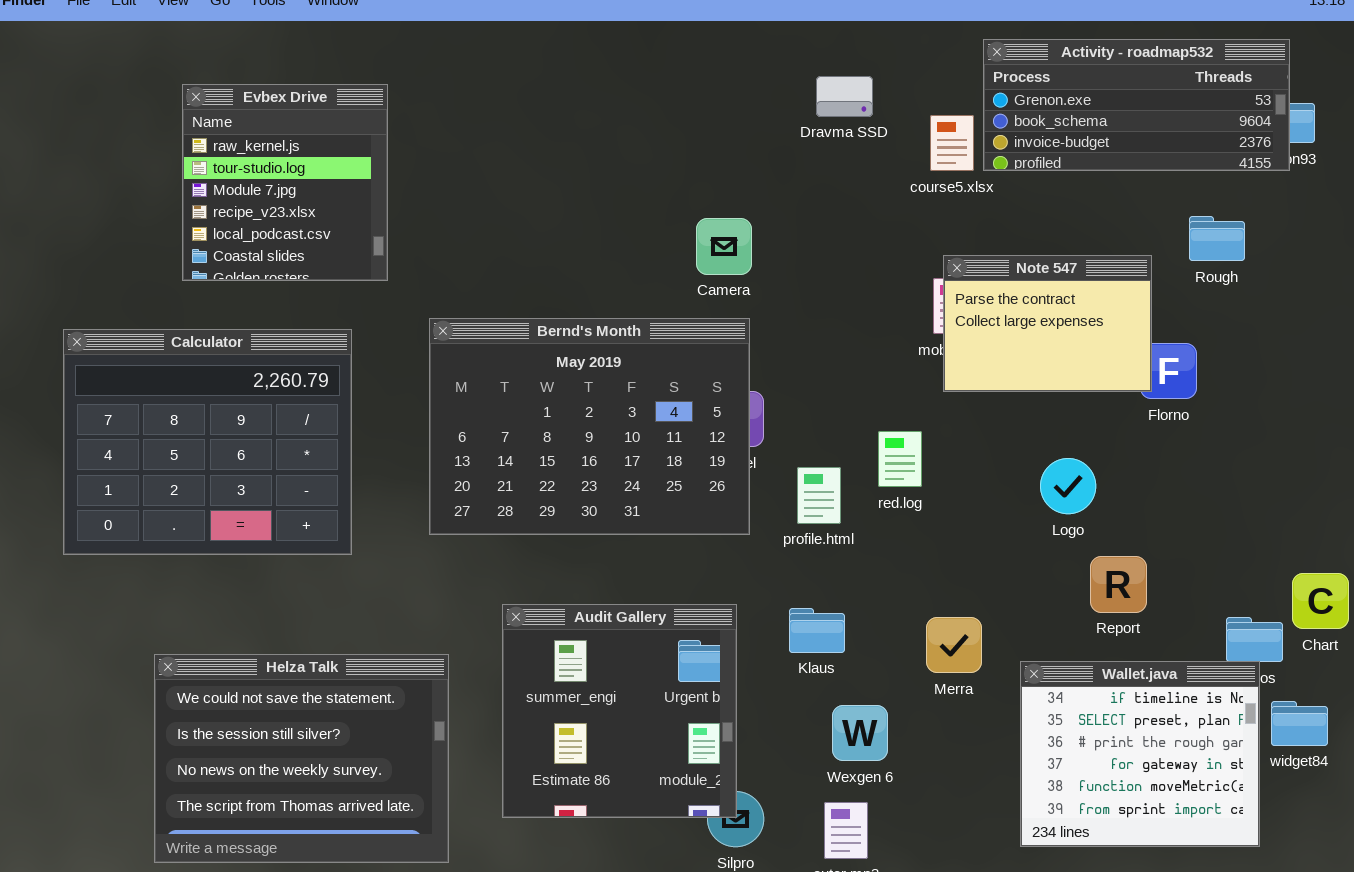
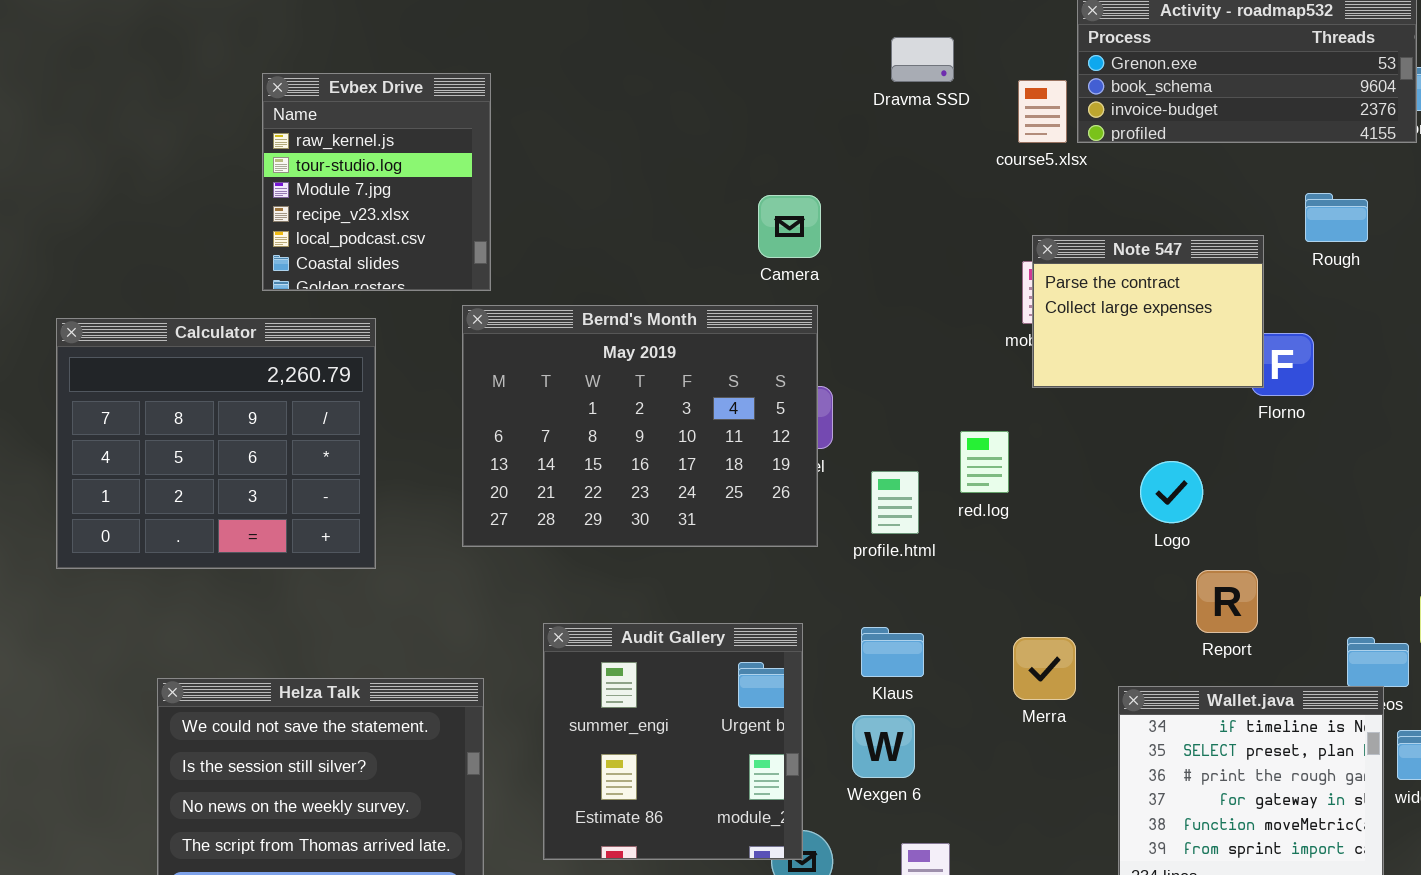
Evbex Drive: [182,84,388,281] -> [262,73,491,291], moved
Wexgen 6: [832,705,888,761] -> [852,715,915,778], moved

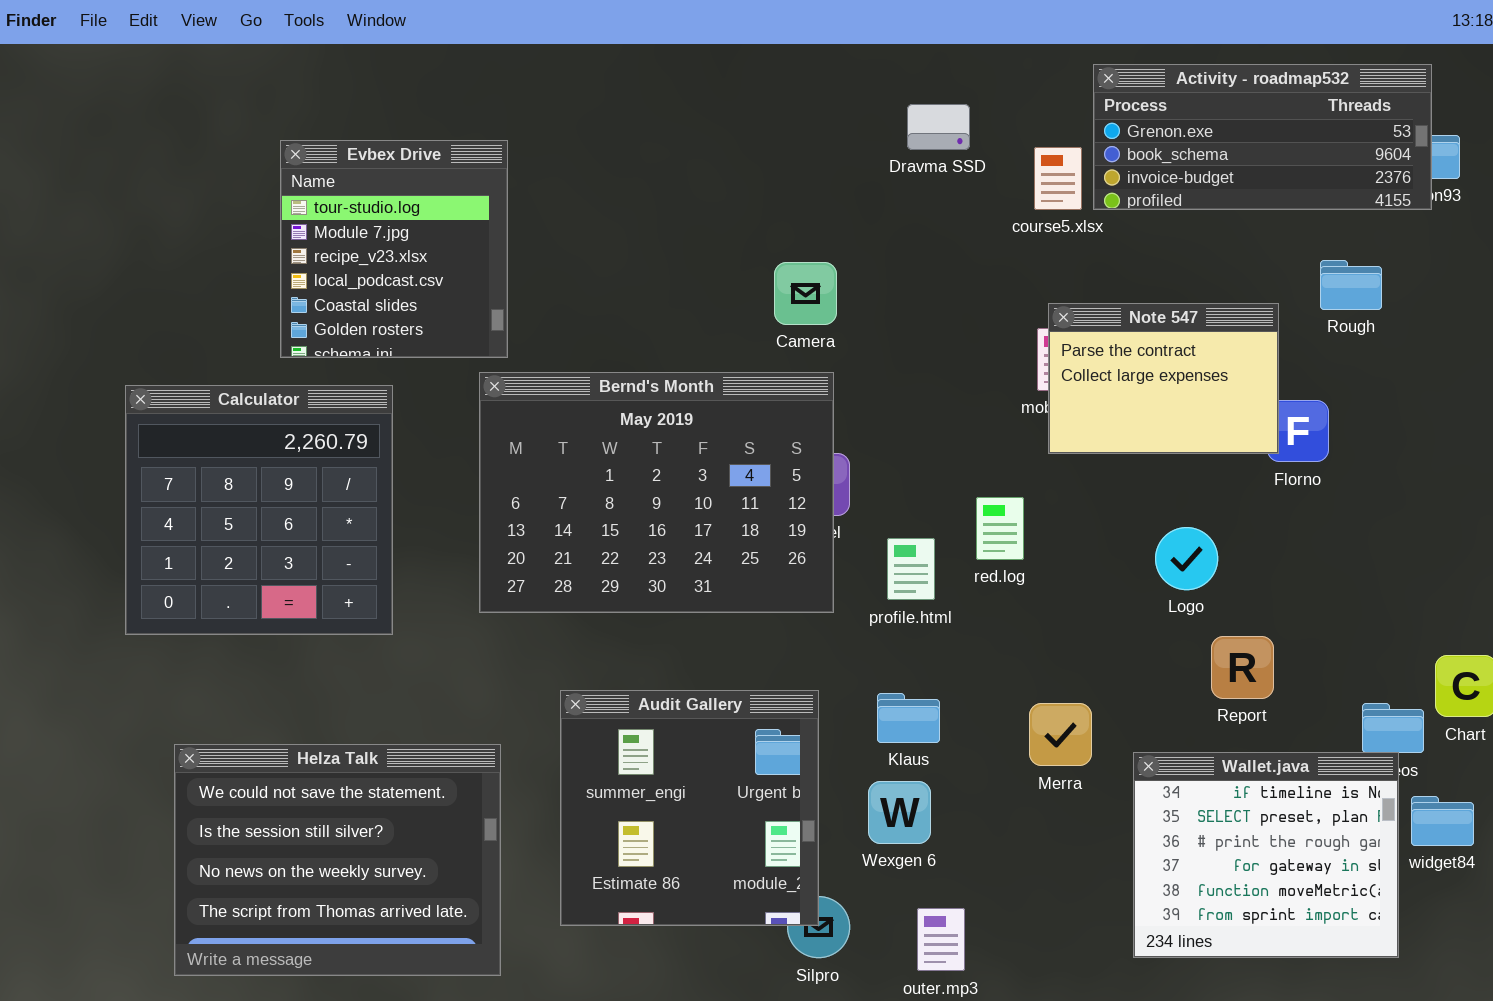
Evbex Drive: [262,73,491,291] -> [280,140,508,358], scrolled down 1 row
Calculator: [56,318,376,569] -> [125,385,393,635], resized

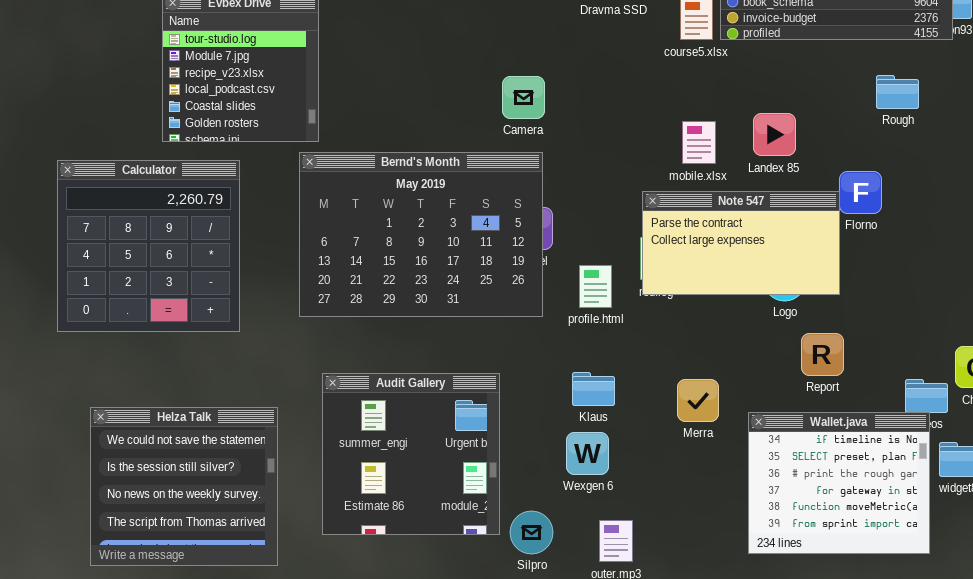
Note 547: [1048,303,1279,454] -> [642,191,840,295], moved, resized
Audit Gallery: [560,690,819,926] -> [322,373,500,535], moved
Helza Talk: [174,744,501,976] -> [90,407,278,566], resized

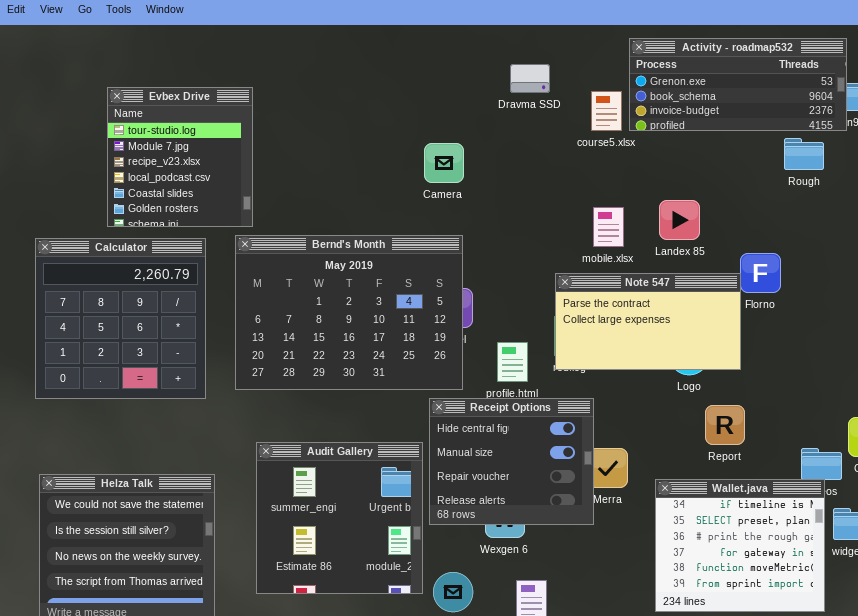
Rough: [876,75,919,109] -> [784,138,824,170], moved
Camera: [502,76,545,119] -> [424,143,464,183], moved
Calculator: [57,160,240,332] -> [35,238,206,399], moved
Receipt Options: none -> [429,398,594,525], opened

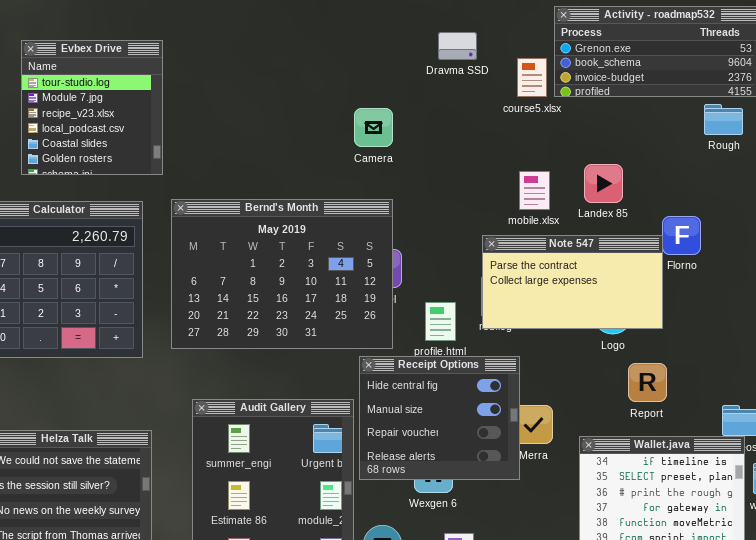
Evbex Drive: [107,87,253,227] -> [21,40,163,175], moved

